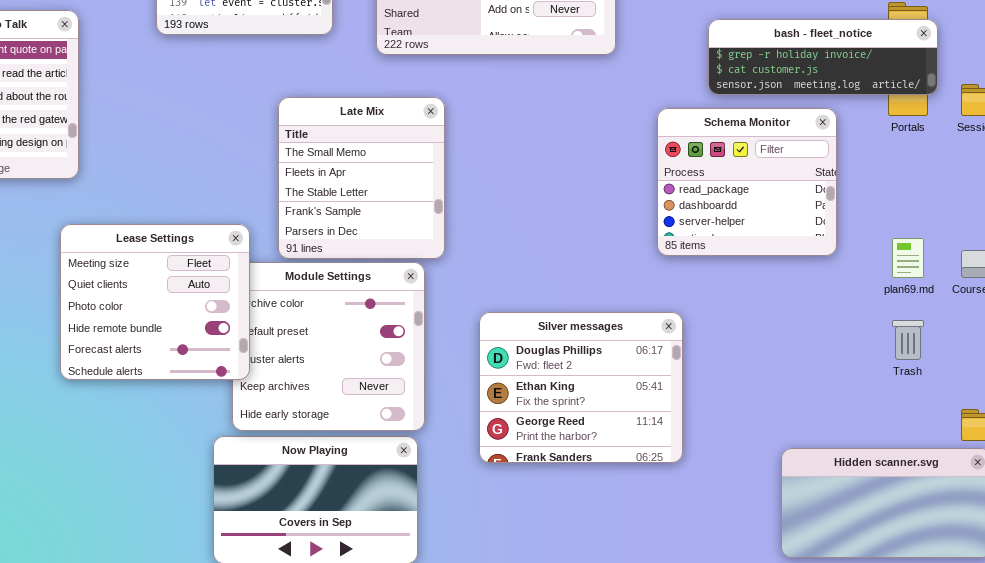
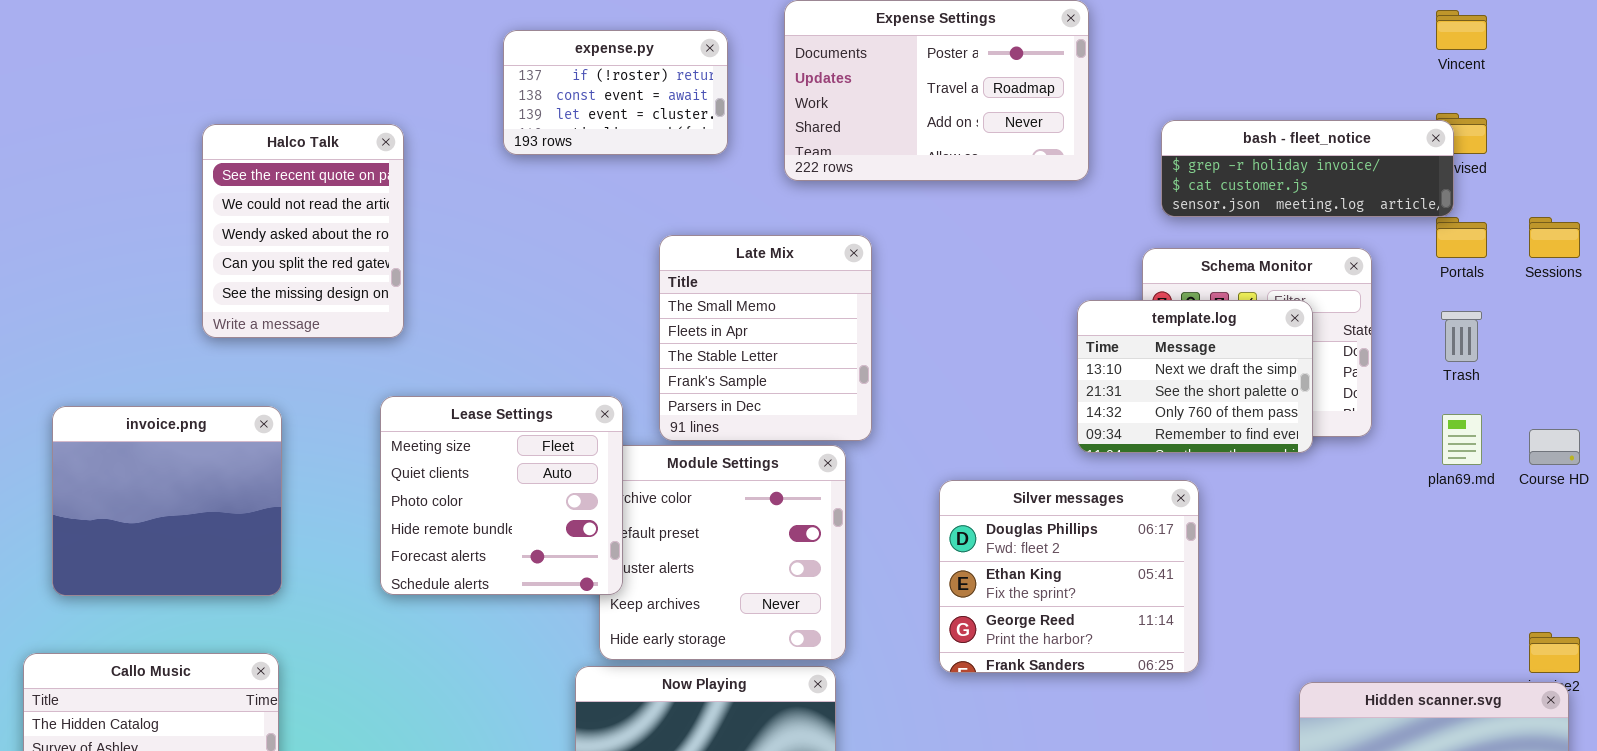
bash - fleet_notice: [708,19,938,95] -> [1161,120,1454,217], moved
template.log: none -> [1077,300,1313,453], opened
Silver messages: [479,312,683,463] -> [939,480,1199,673], moved
Trash: [892,320,924,360] -> [1441,311,1482,362], moved

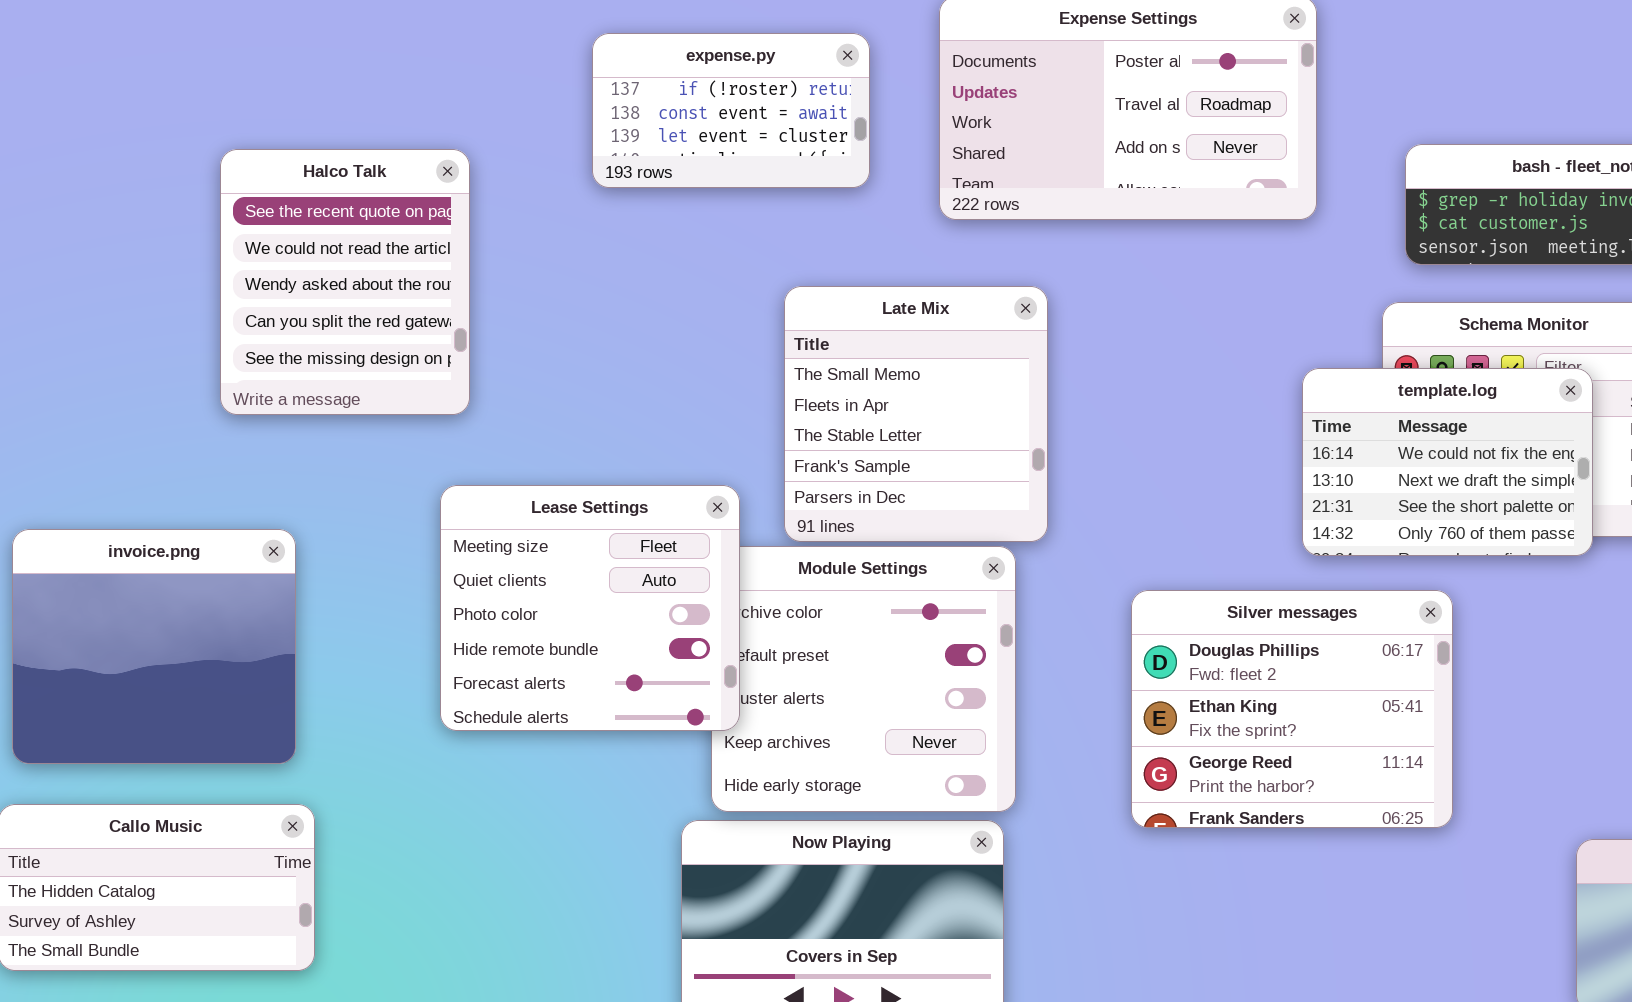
template.log: [1077,300,1313,453] -> [1302,368,1593,556], scrolled up 1 row
invoice.png: [52,406,282,596] -> [12,529,296,764], moved

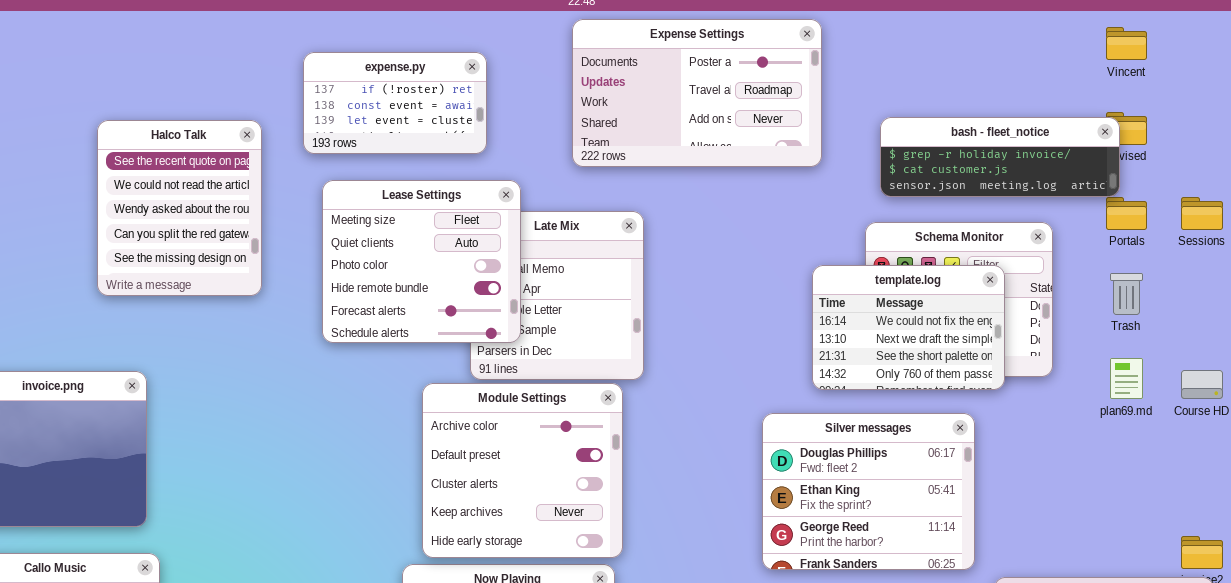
expense.py: [592,33,870,188] -> [303,52,487,154], moved
Lease Settings: [440,485,740,731] -> [322,180,521,343], moved
Silver messages: [1131,590,1453,828] -> [762,413,975,570], moved

